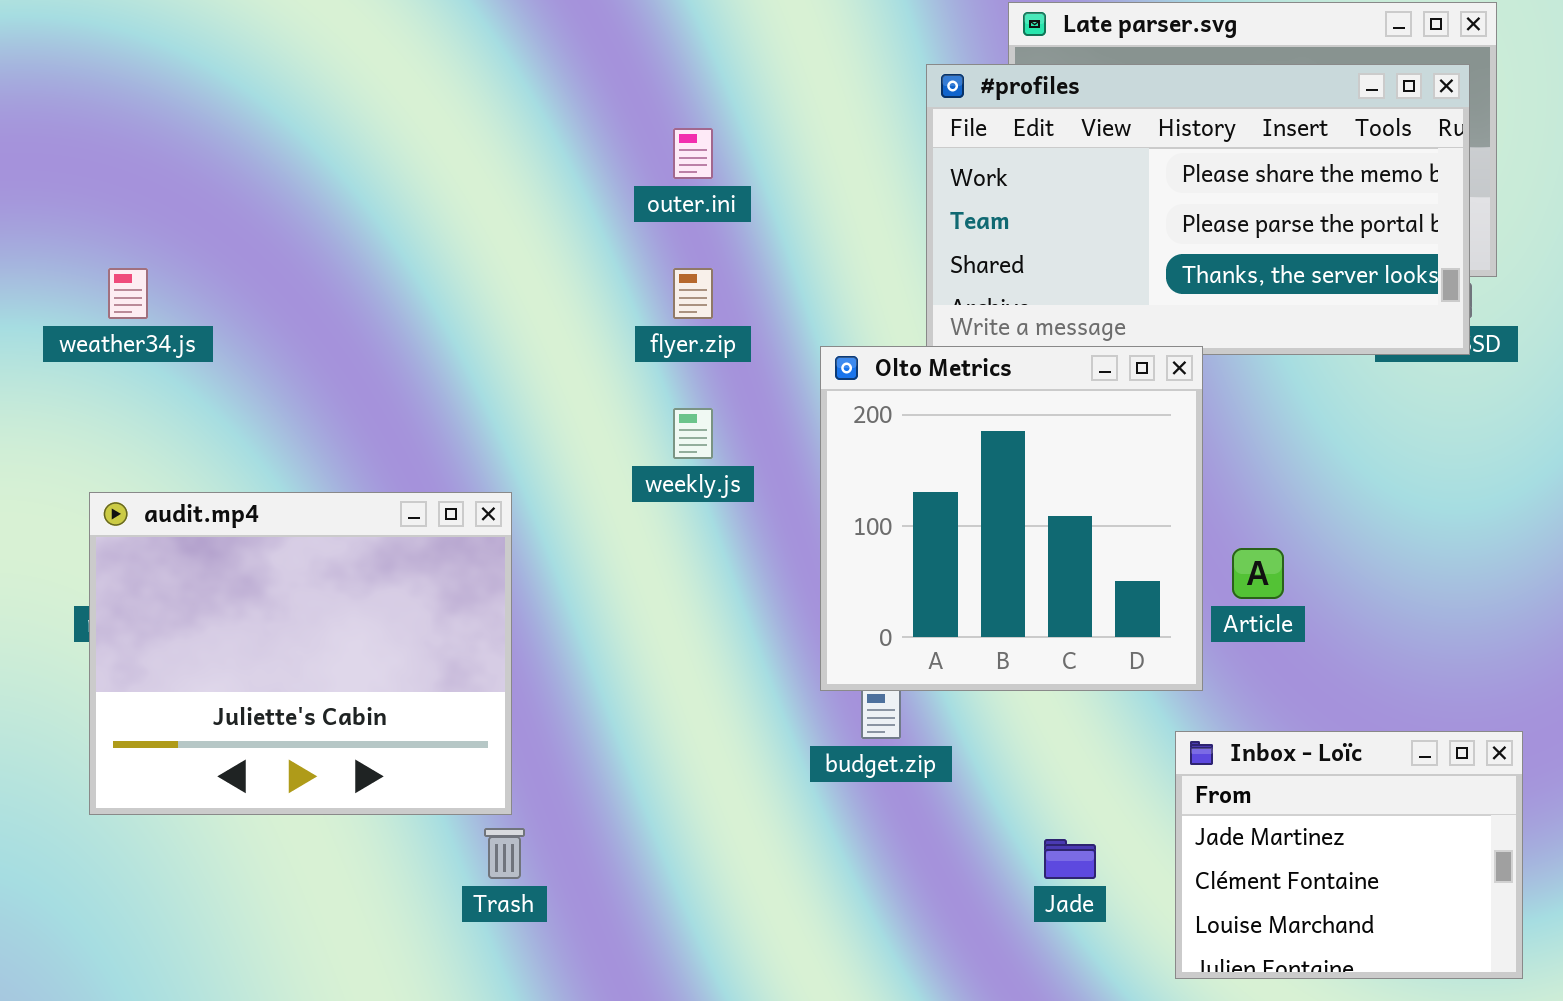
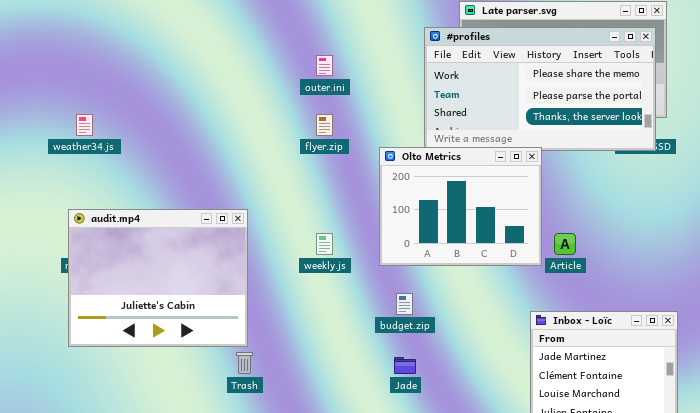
Olto Metrics: [820,346,1203,691] -> [379,147,542,266], resized
weekly.js: [673,408,713,459] -> [316,233,333,255], moved
Jade: [1044,839,1096,879] -> [394,357,416,374], moved

